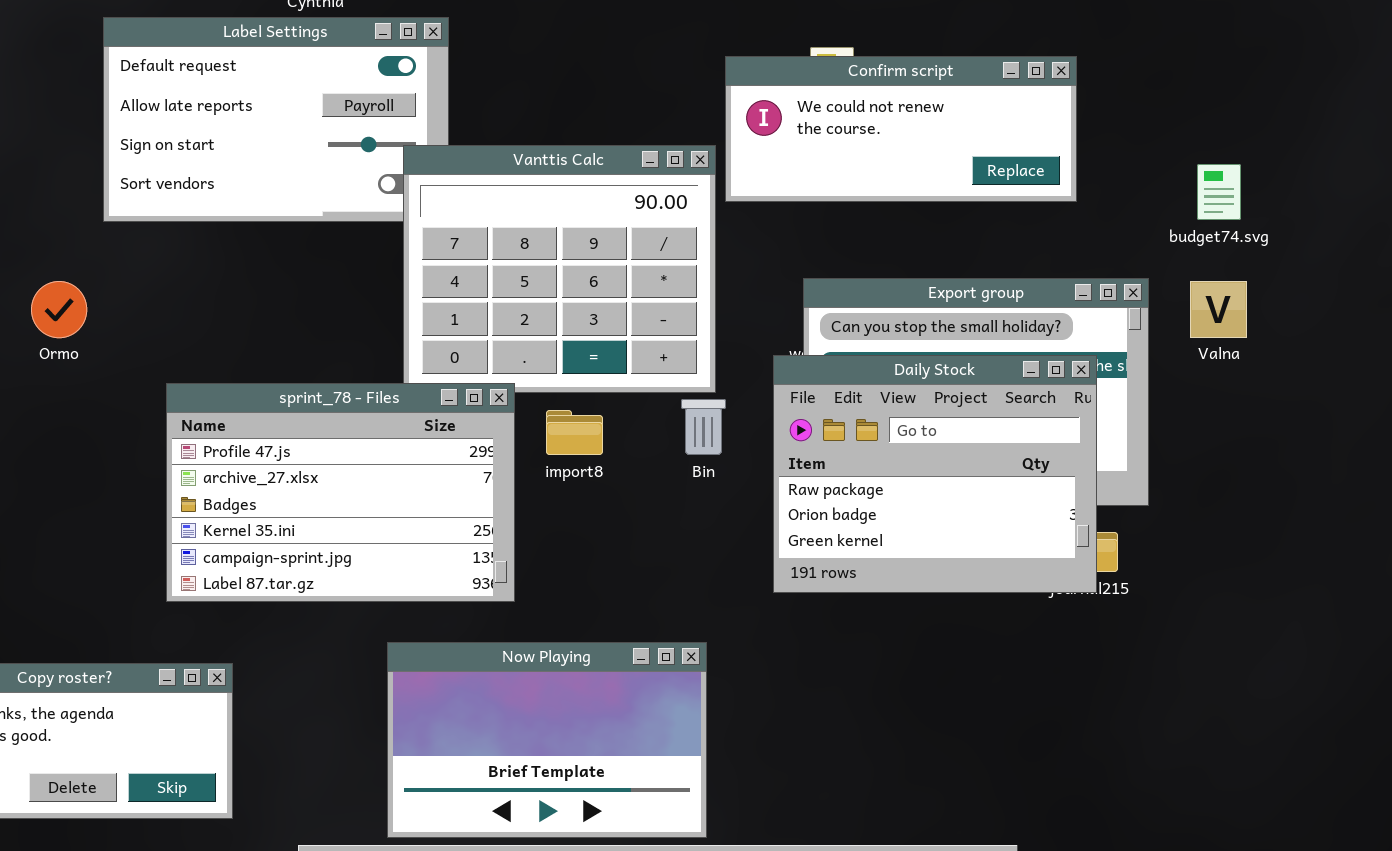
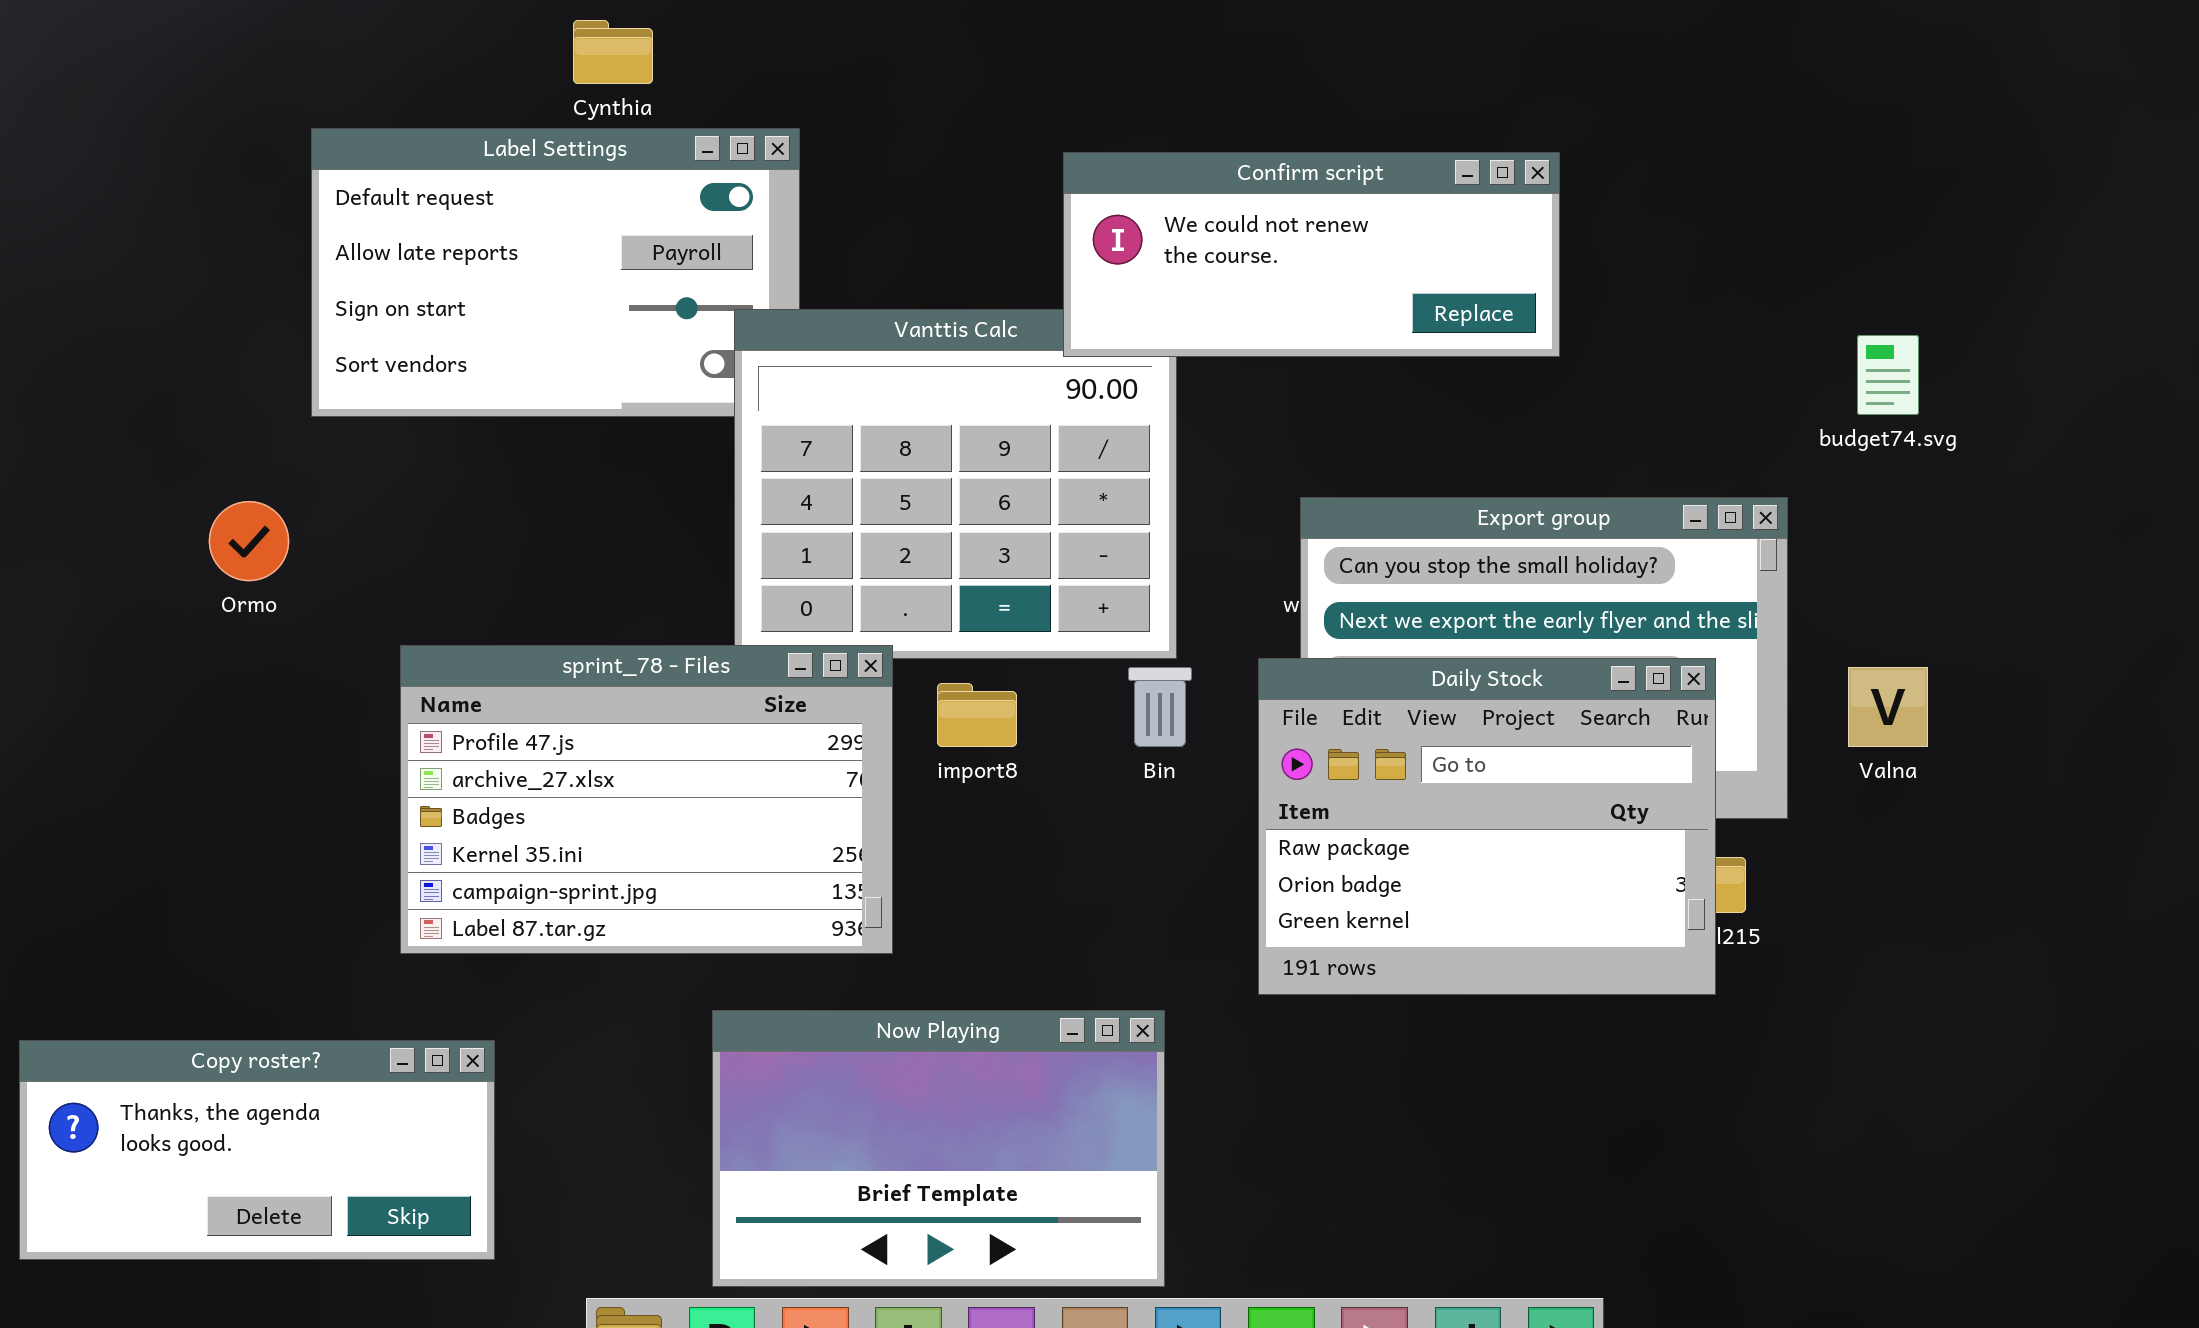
Confirm script: [725,56,1077,202] -> [1063,152,1560,357], moved
Valna: [1190,281,1247,338] -> [1848,667,1928,747], moved
Daily Stock: [773,355,1097,593] -> [1258,658,1716,995], moved

